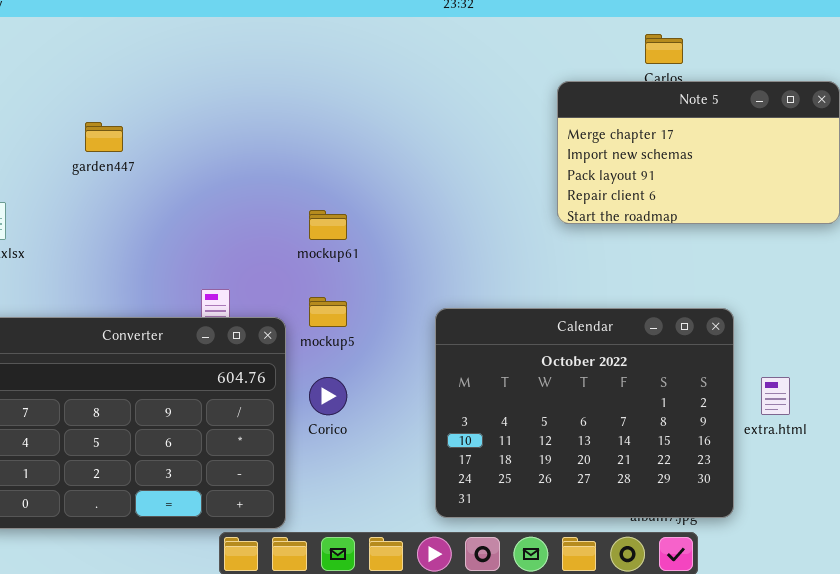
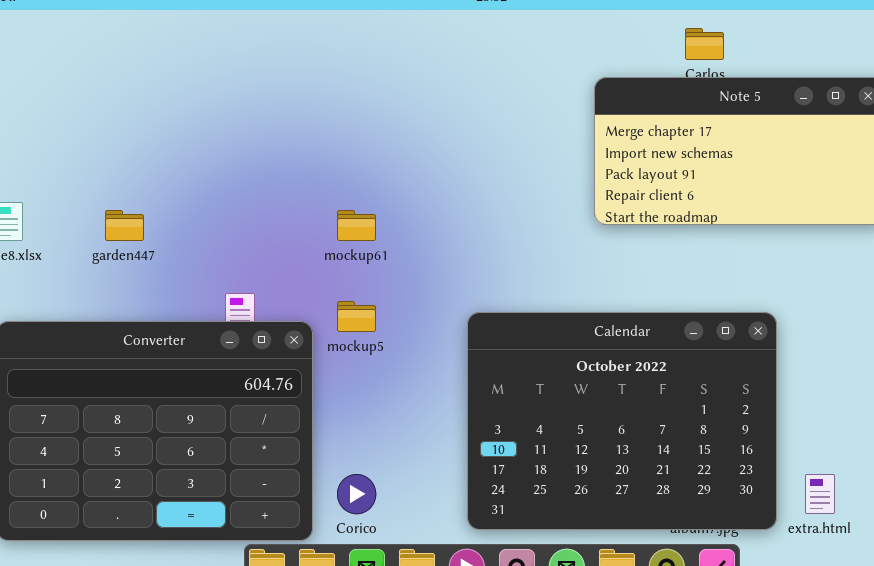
garden447: [85,122,123,152] -> [105,210,144,241], moved
Corico: [309,377,347,415] -> [337,474,376,514], moved
extra.html: [761,377,790,415] -> [805,474,835,514], moved

